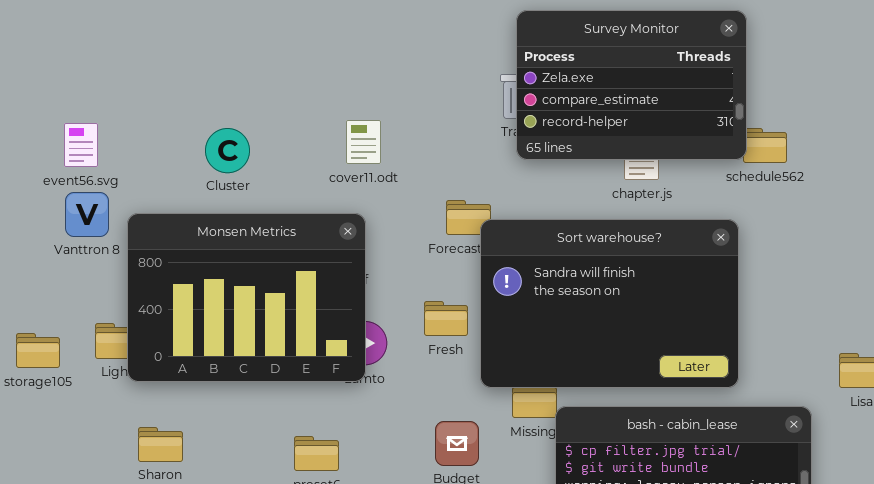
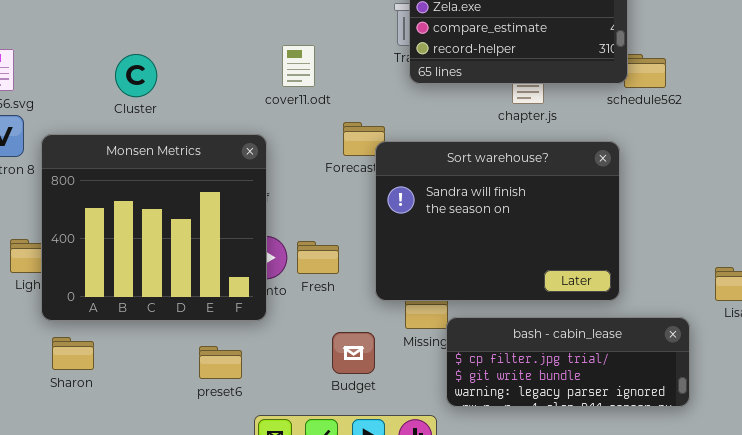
cover11.odt: [346,120,381,164] -> [282,45,315,87], moved
Monsen Metrics: [127,213,366,382] -> [41,134,267,321], resized
Fresh: [424,301,468,336] -> [297,241,339,274], moved

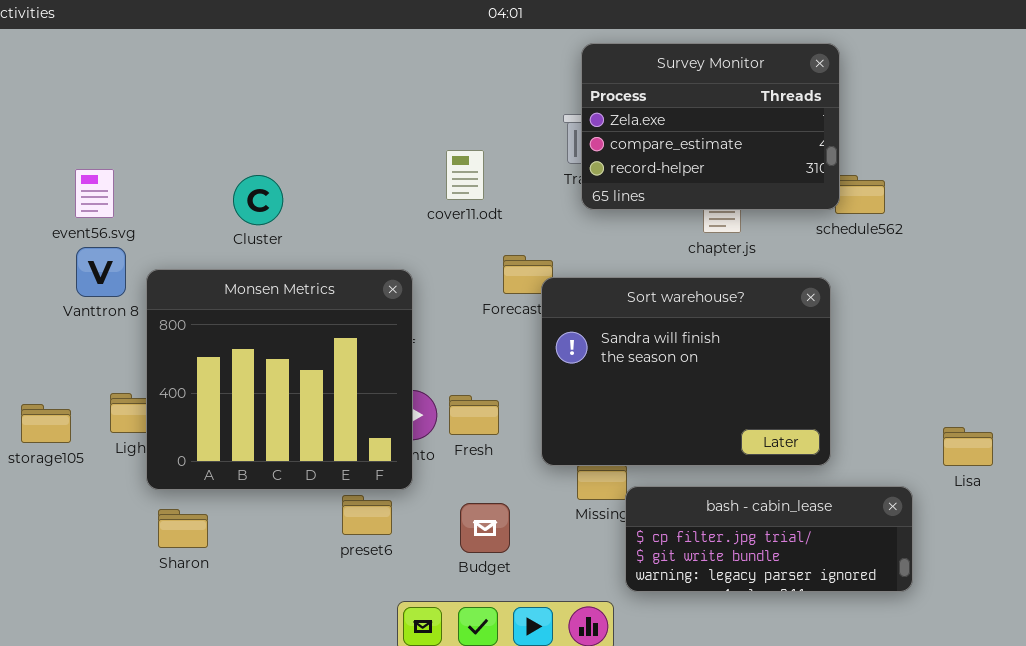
cover11.odt: [282,45,315,87] -> [446,150,484,200], moved
Budget: [332,332,375,374] -> [460,503,510,553], moved
preset6: [199,346,242,379] -> [342,495,392,535], moved

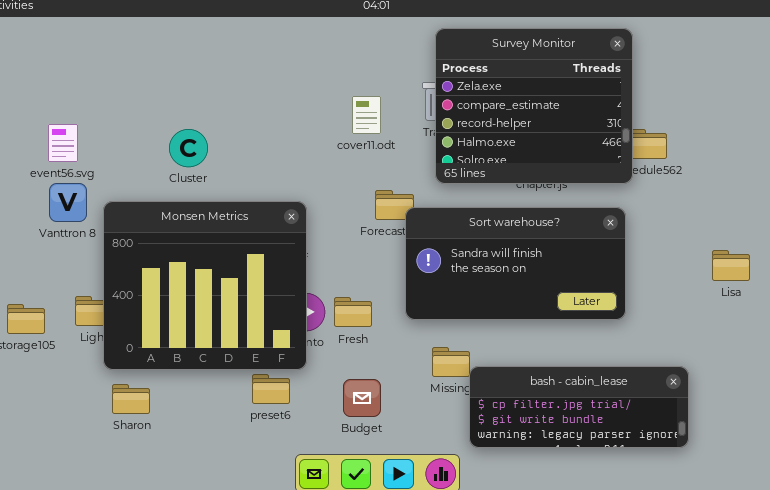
Survey Monitor: [581,43,840,210] -> [435,28,633,184], resized
cover11.odt: [446,150,484,200] -> [352,96,381,134], moved
Sort warehouse?: [541,277,831,466] -> [405,207,626,320], resized
Lisa: [943,427,993,466] -> [712,250,750,281], moved

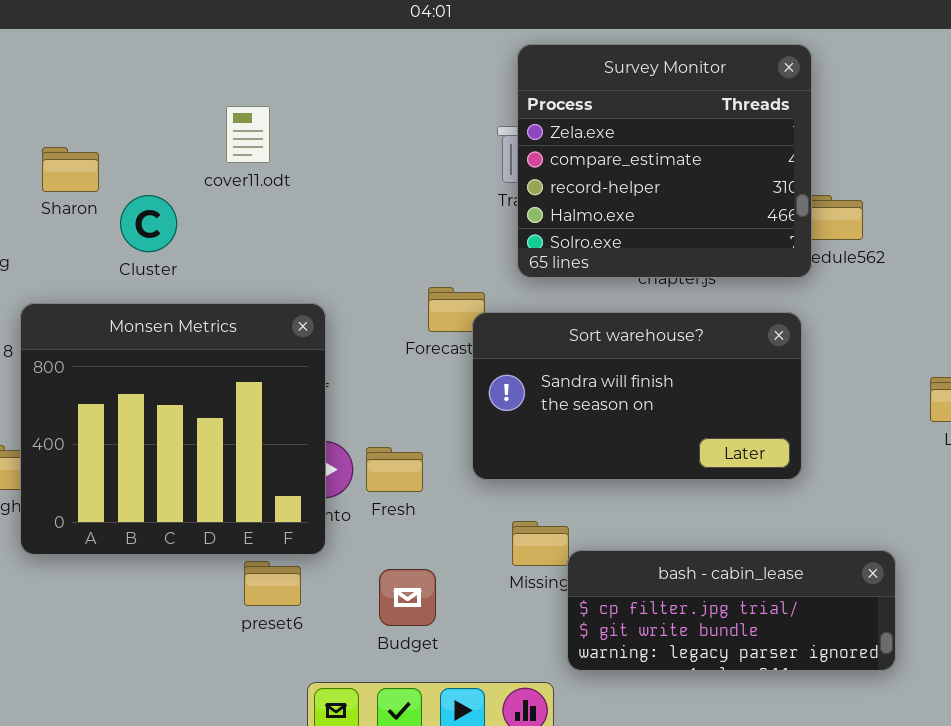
cover11.odt: [352,96,381,134] -> [226,106,270,163], moved
Sharon: [112,384,150,414] -> [42,147,99,192], moved

